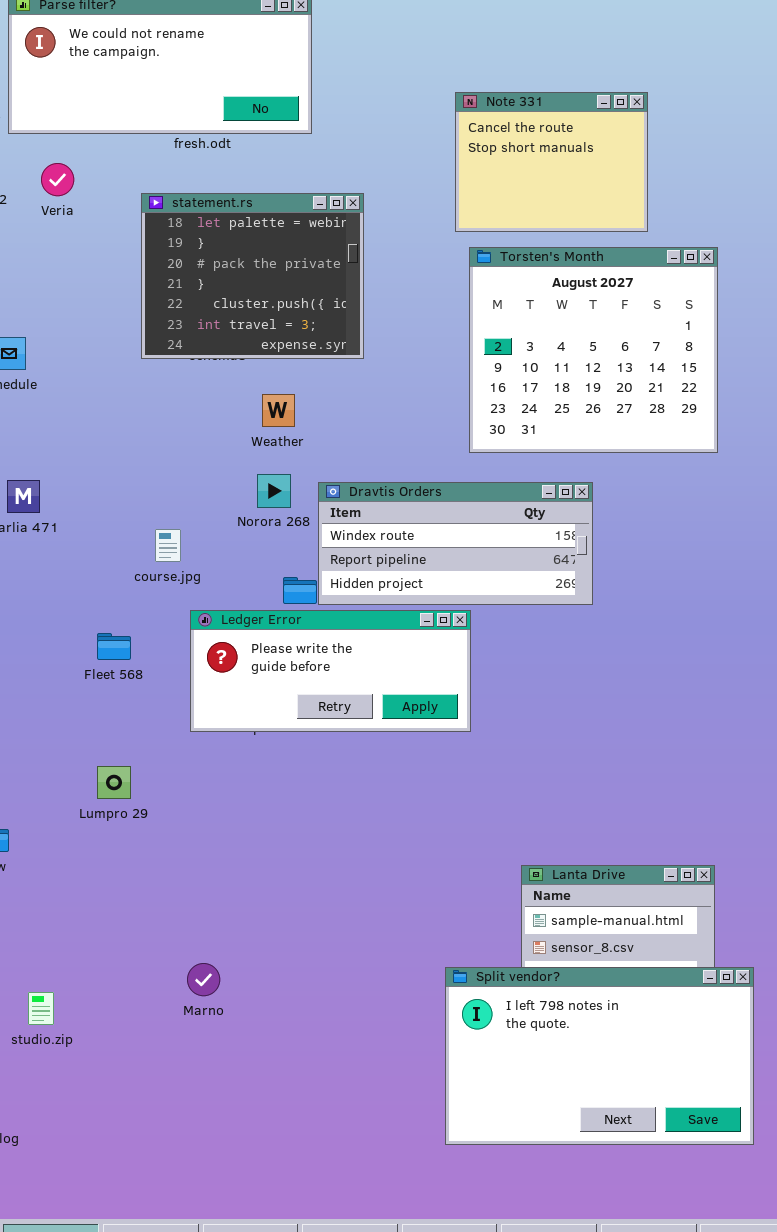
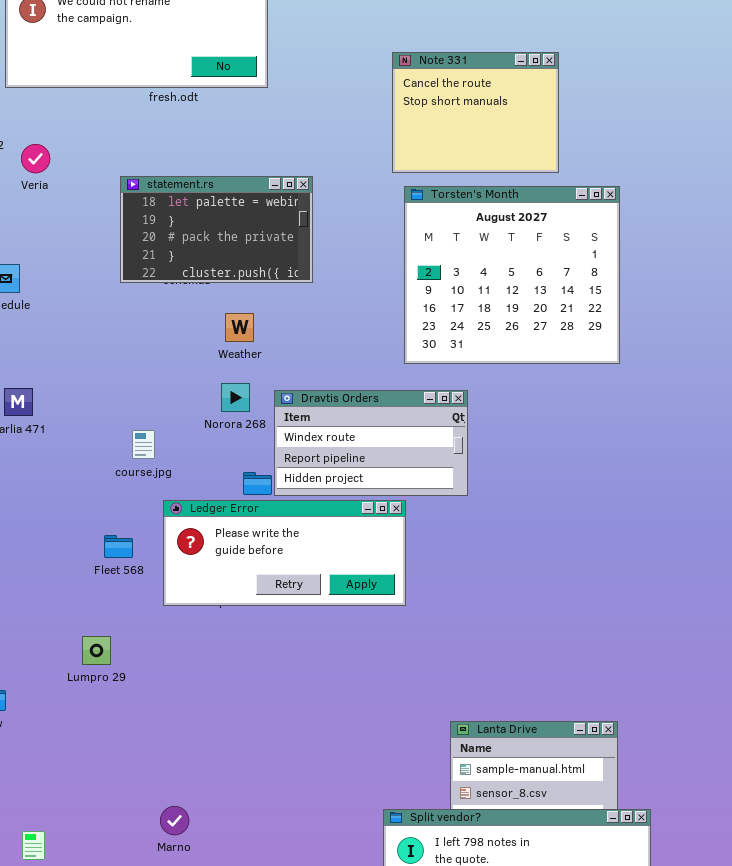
Veria: [41,163,74,196] -> [21,144,50,173], moved
statement.rs: [141,193,364,359] -> [120,176,313,283], resized
Dravtis Orders: [318,482,593,605] -> [274,390,468,496], resized
Fleet 568: [97,633,131,660] -> [104,535,133,558], moved

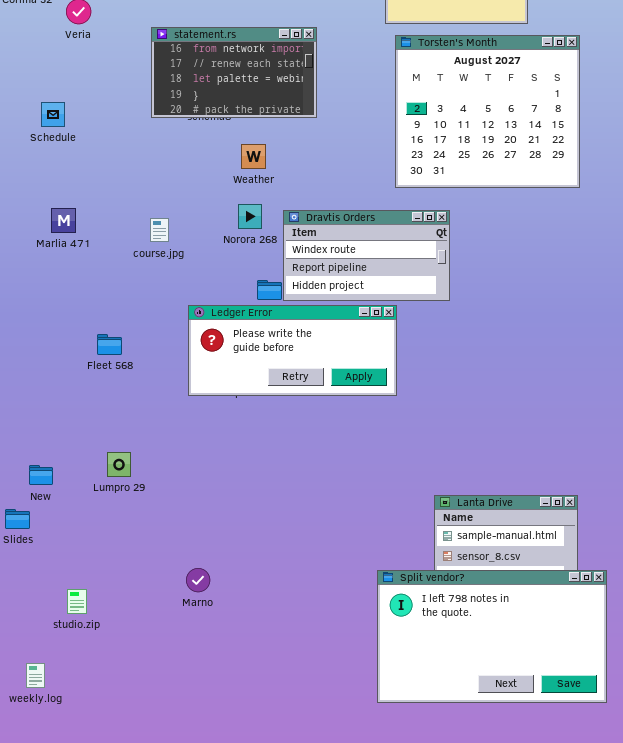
statement.rs: [120,176,313,283] -> [151,27,317,118], scrolled up 2 rows
course.jpg: [132,430,155,459] -> [150,218,169,242], moved
Fleet 568: [104,535,133,558] -> [97,334,122,355], moved
Lumpro 29: [82,636,111,665] -> [107,452,131,477], moved

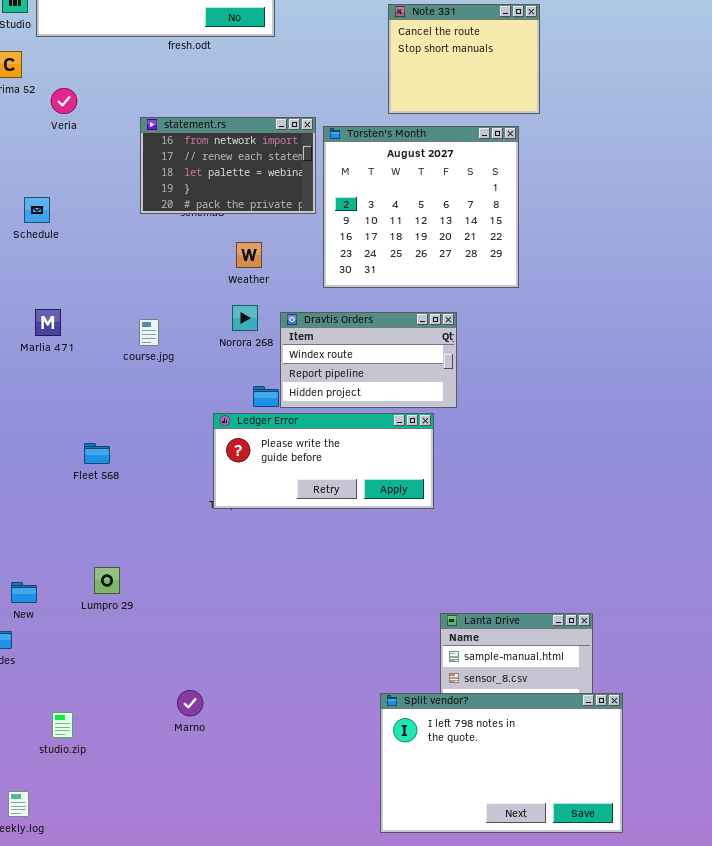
Torsten's Month: [395,35,580,188] -> [323,126,519,288], moved
Ledger Error: [188,305,397,396] -> [213,413,434,509], moved

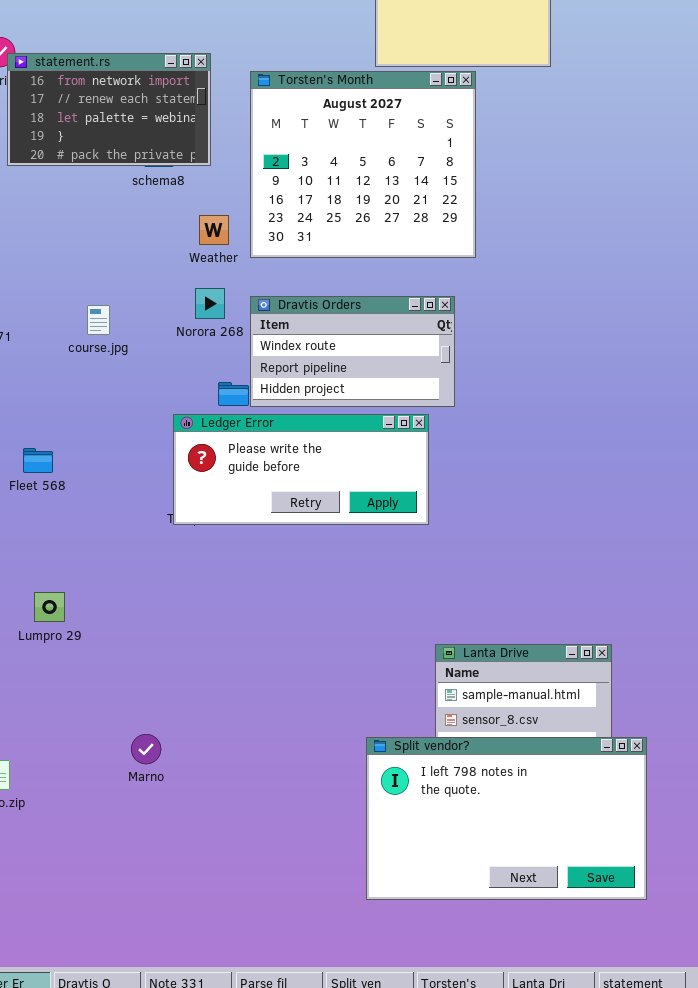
statement.rs: [140,117,316,214] -> [7,53,211,166], moved
Torsten's Month: [323,126,519,288] -> [250,71,476,258], moved

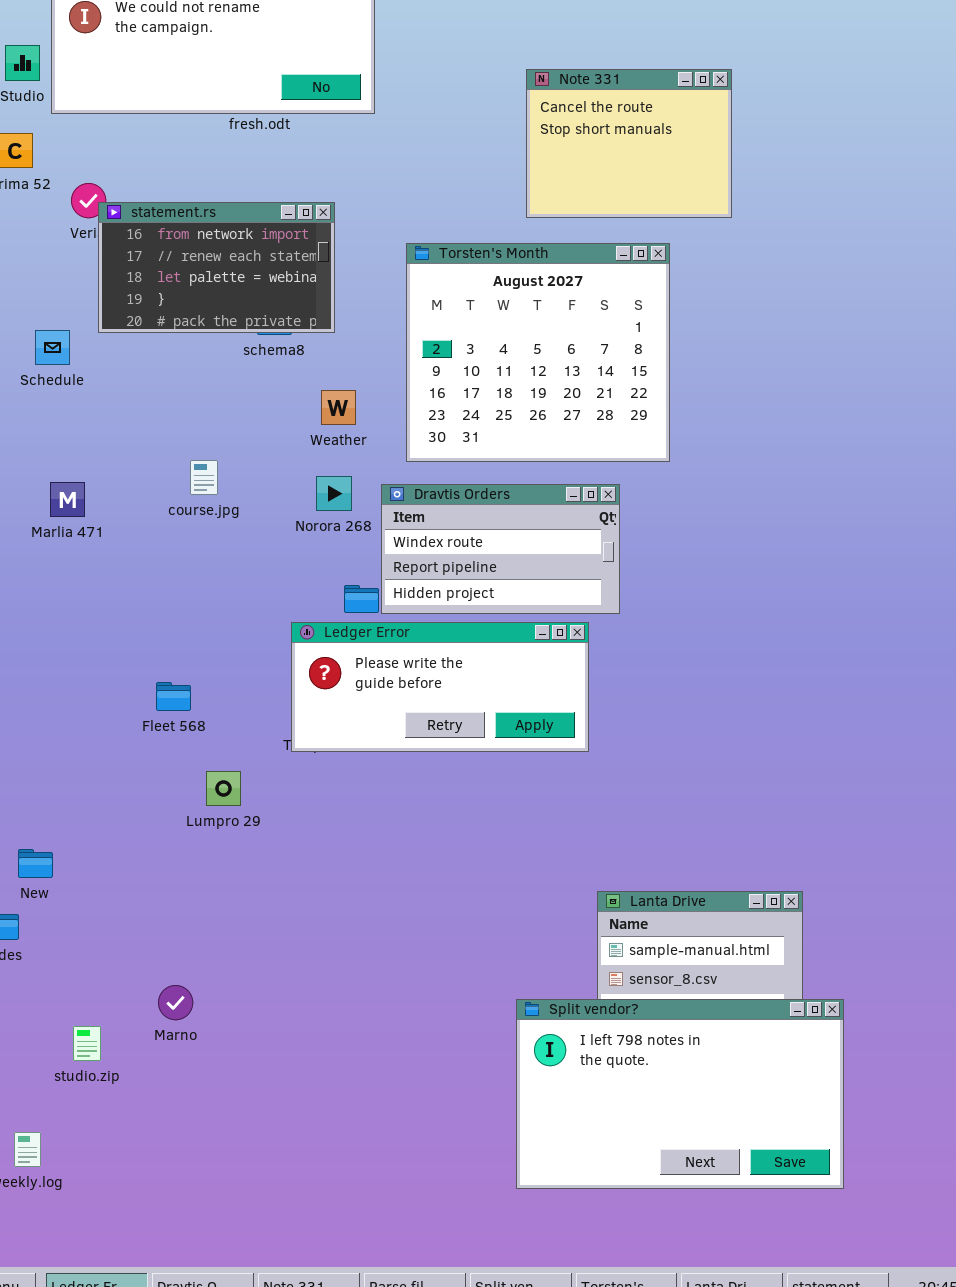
Torsten's Month: [250,71,476,258] -> [406,243,670,462], moved
course.jpg: [87,305,110,335] -> [190,460,218,495], moved
Fleet 568: [23,448,53,473] -> [156,682,191,711], moved
Lumpro 29: [34,592,65,622] -> [206,771,241,806], moved
Marno: [131,734,161,764] -> [158,985,193,1020], moved

